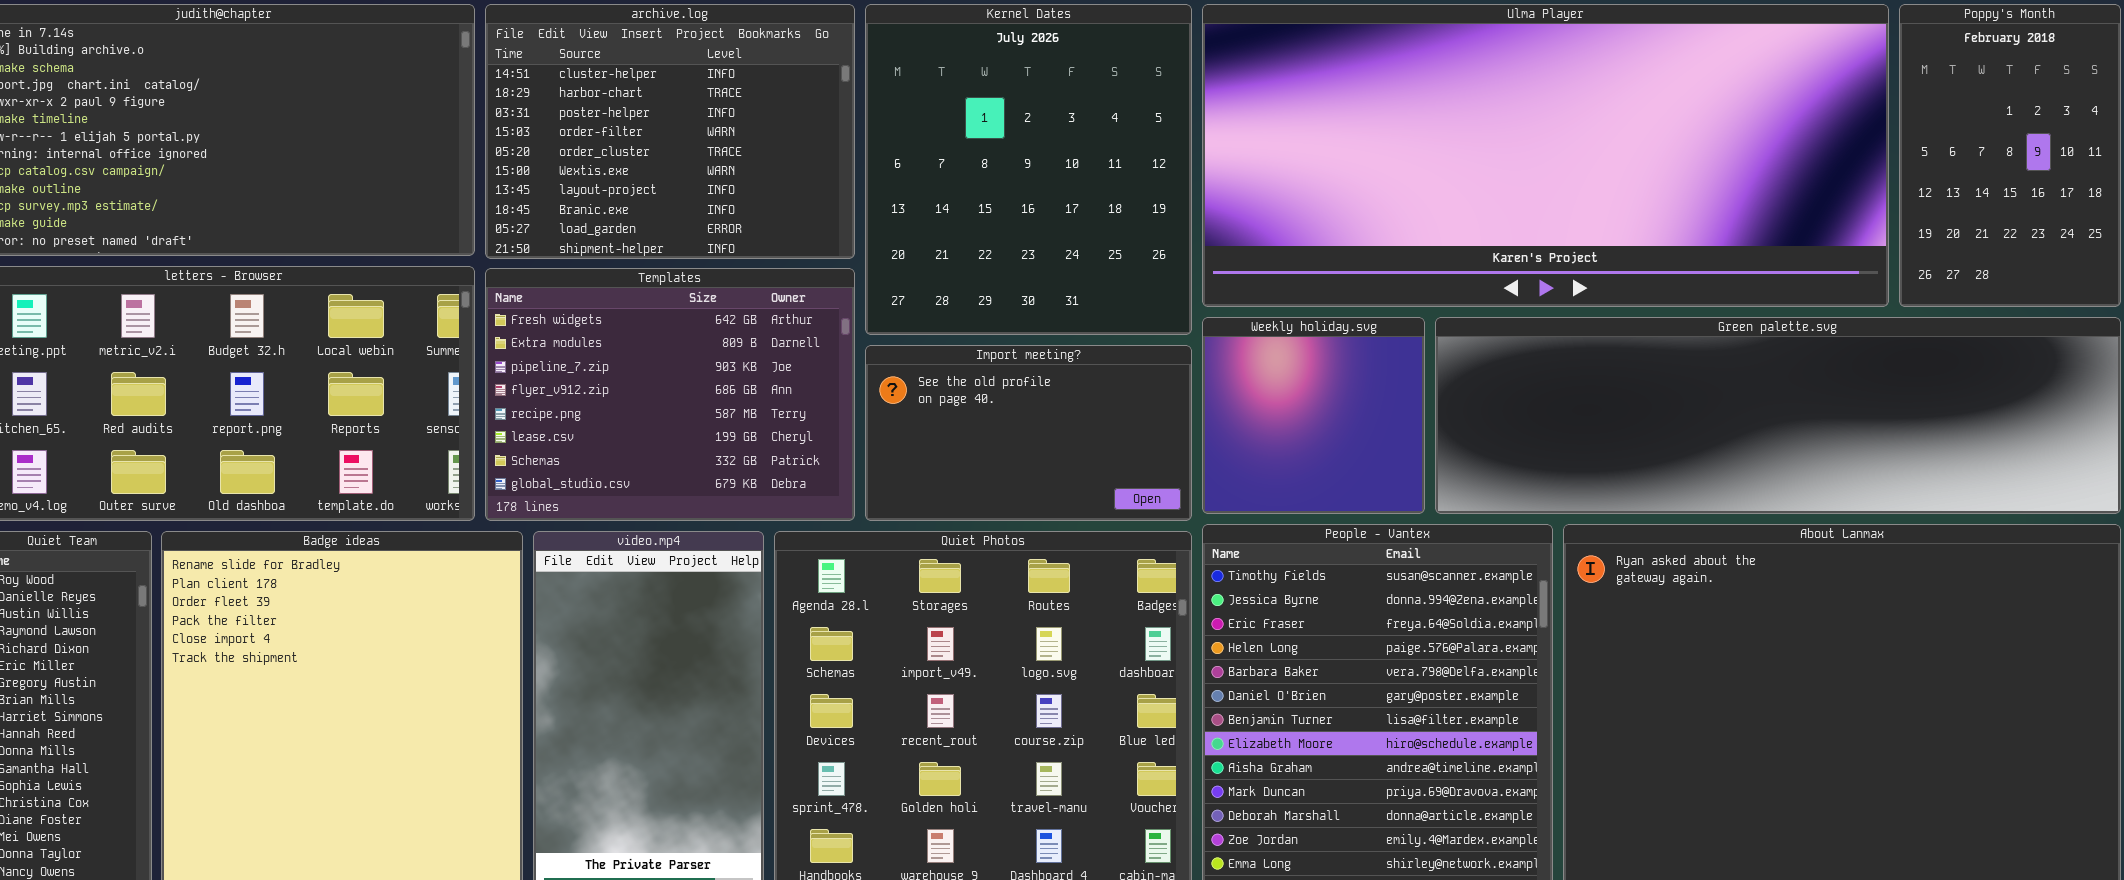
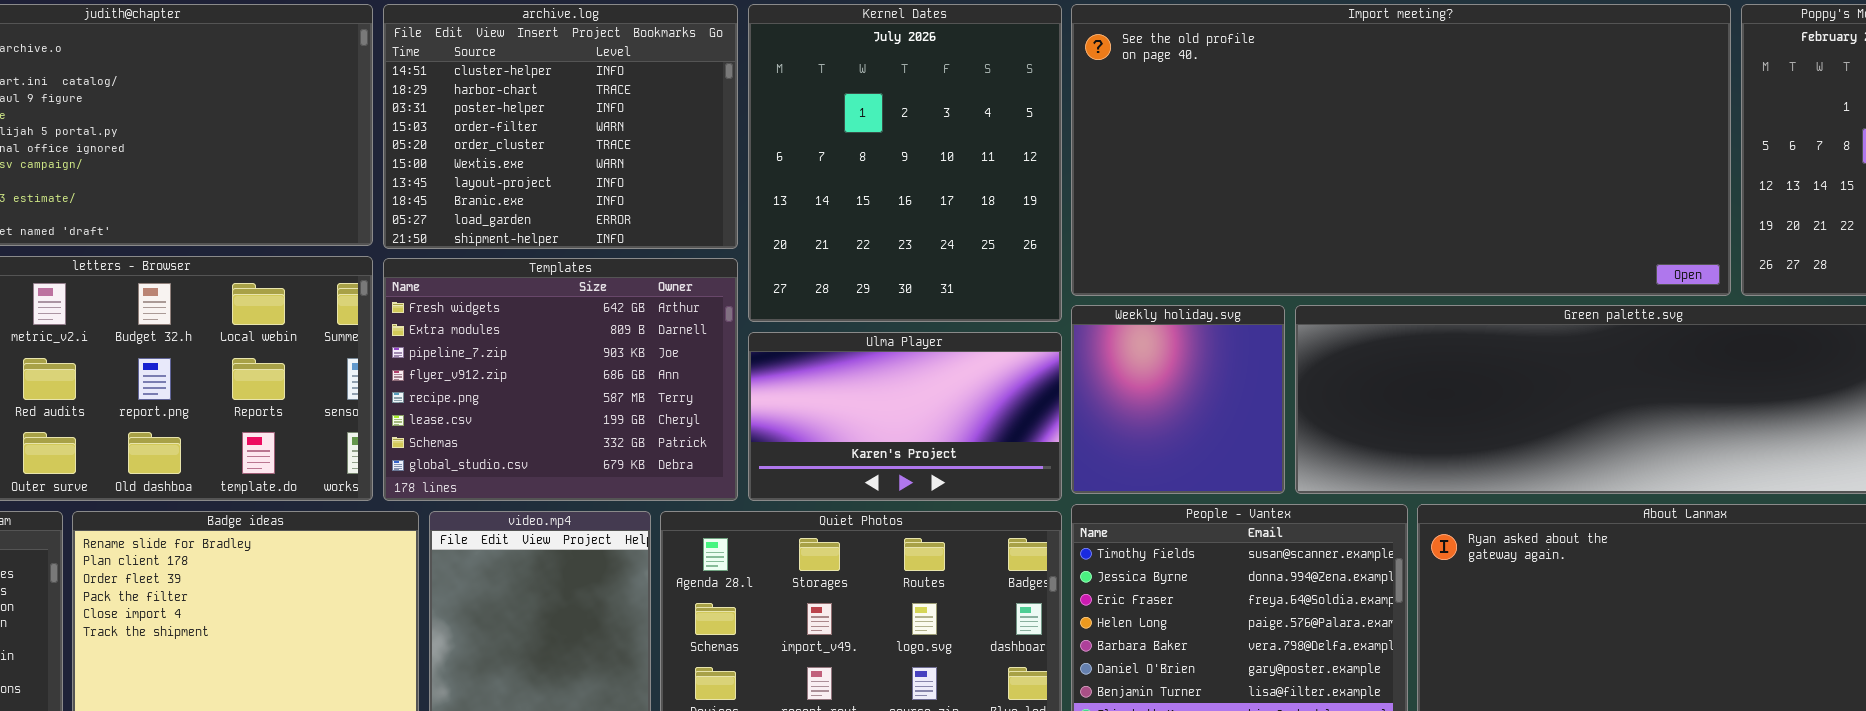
Ulma Player: [1202,4,1889,307] -> [748,332,1062,501], moved, resized
Import meeting?: [865,345,1192,521] -> [1071,4,1731,296], moved, resized

